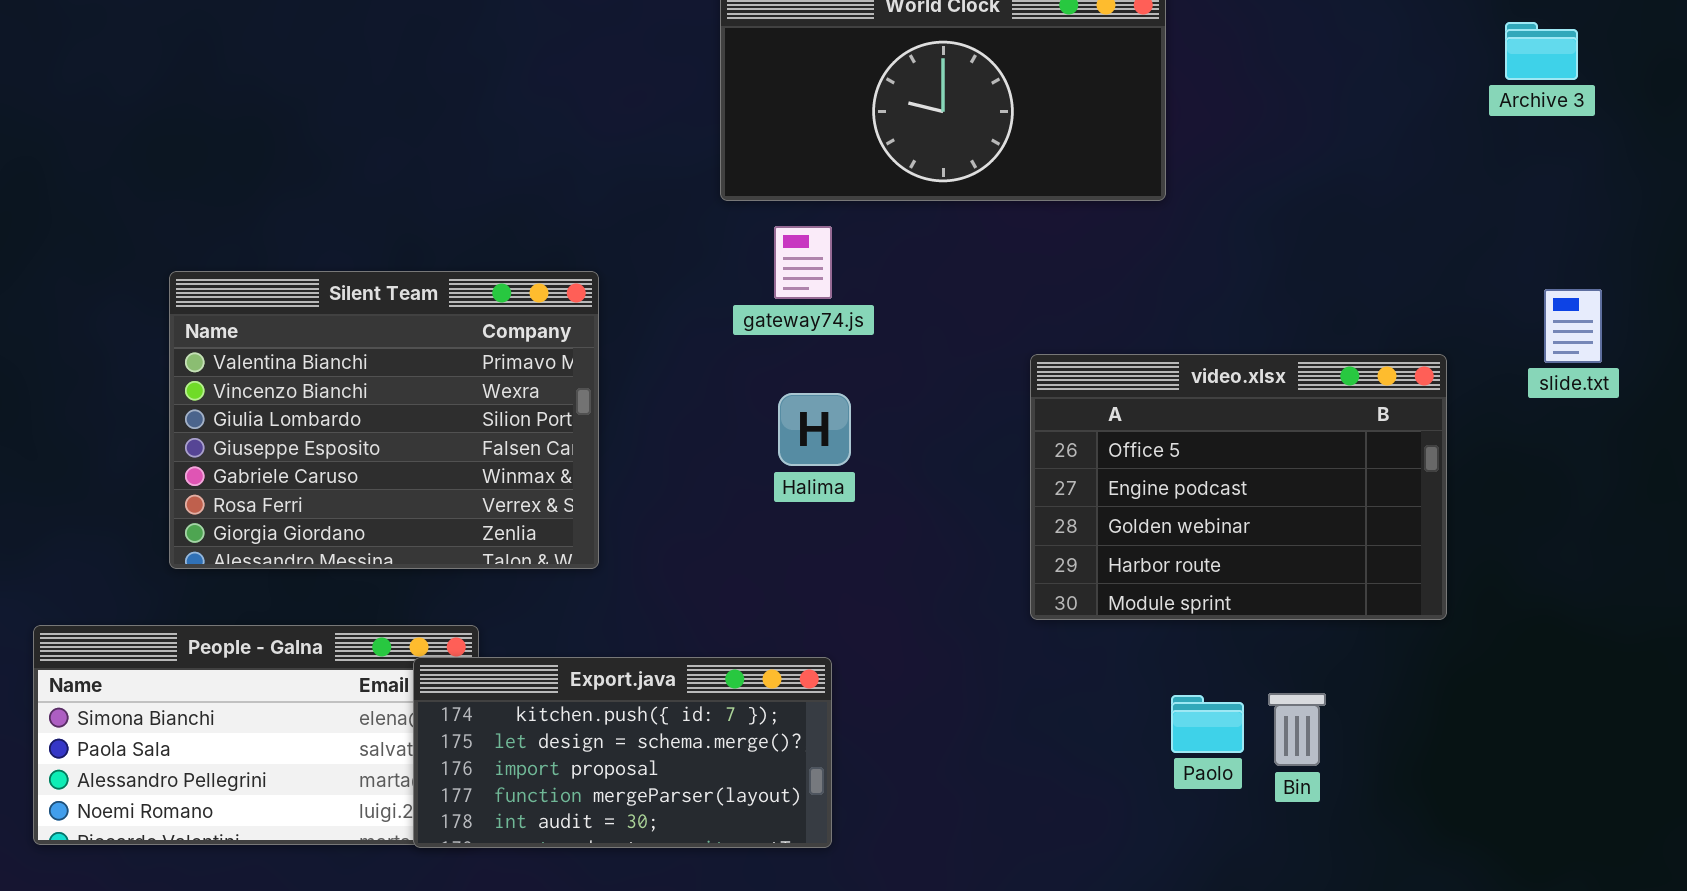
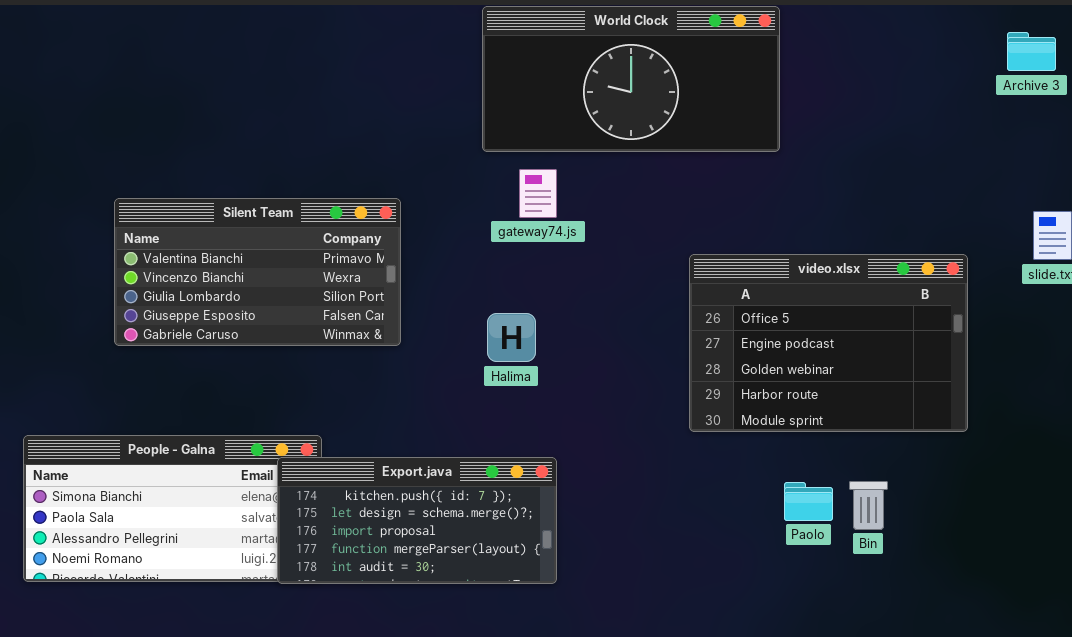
Silent Team: [169,271,599,569] -> [114,198,401,346], resized
Halima: [778,393,851,466] -> [487,313,536,362], moved

